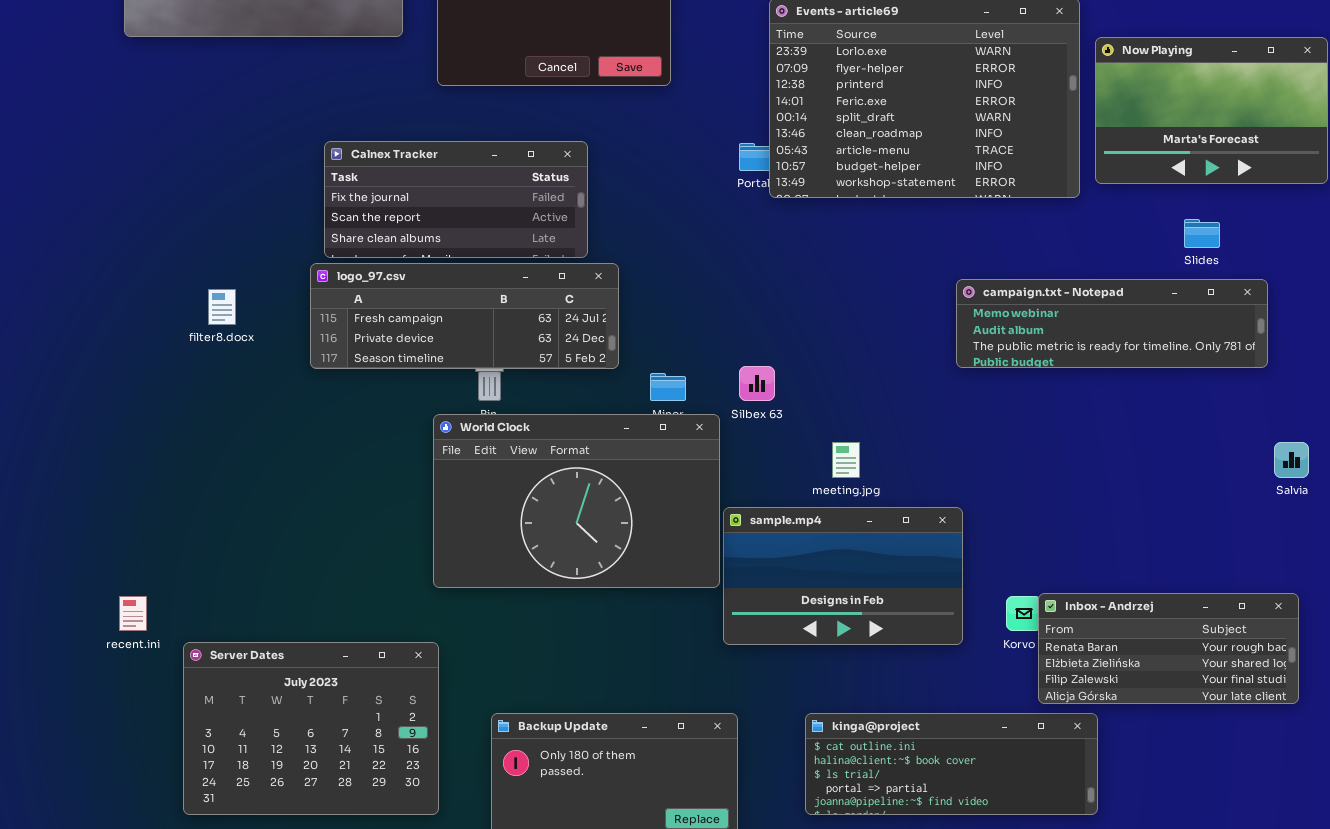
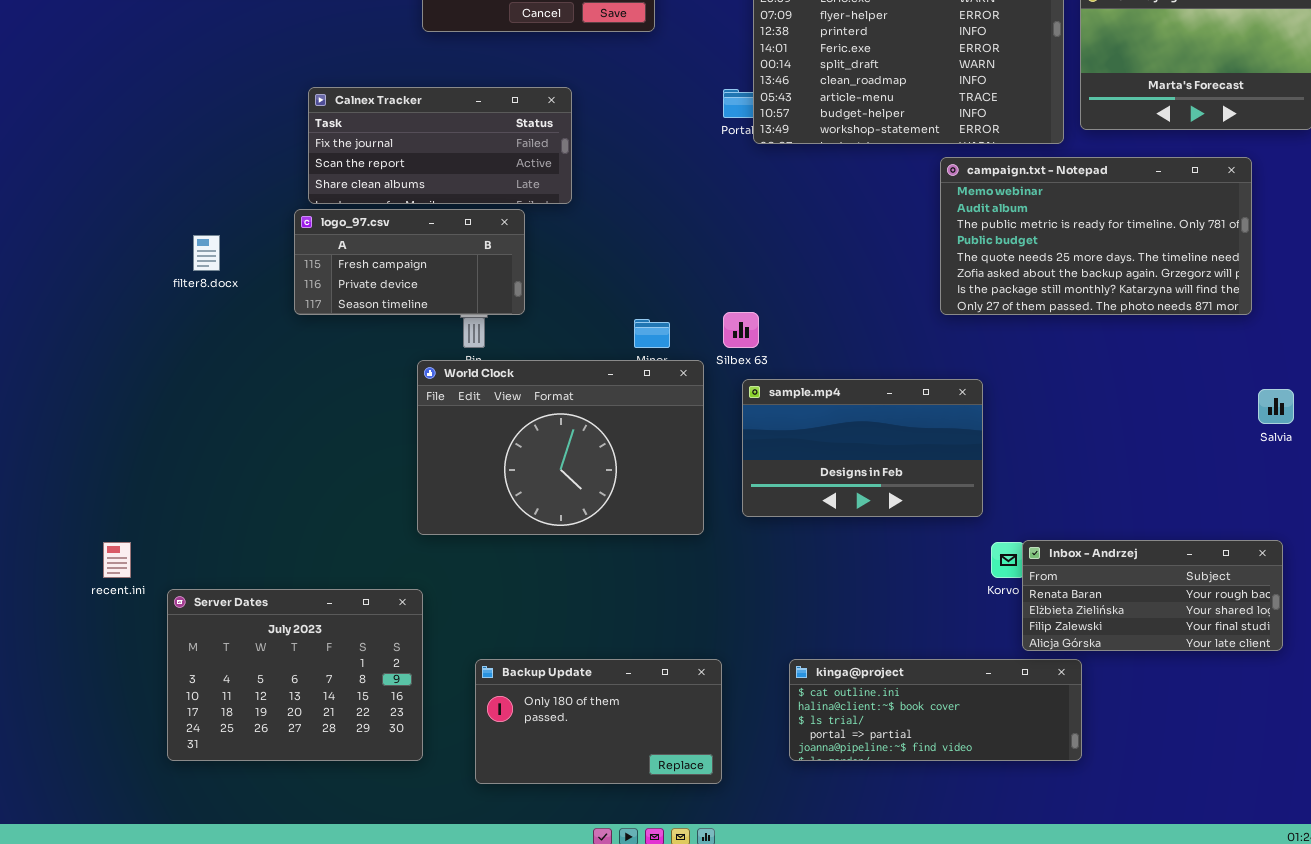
logo_97.csv: [310,263,619,369] -> [294,209,525,315], resized
campaign.txt - Notepad: [956,279,1268,368] -> [940,157,1252,315], resized
sample.mp4: [723,507,963,645] -> [742,379,983,517], moved

